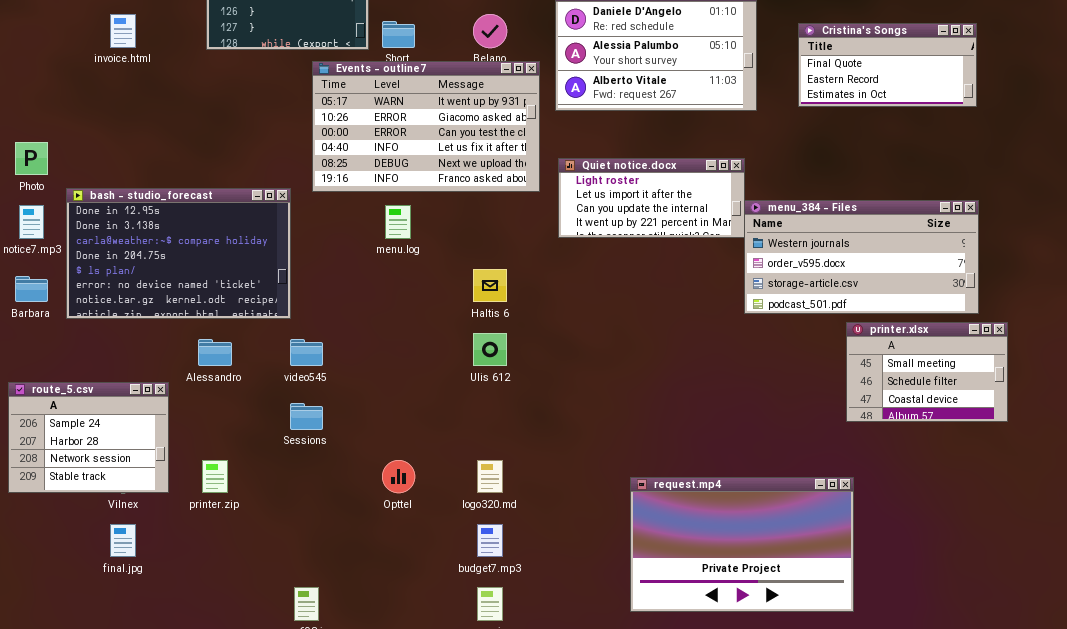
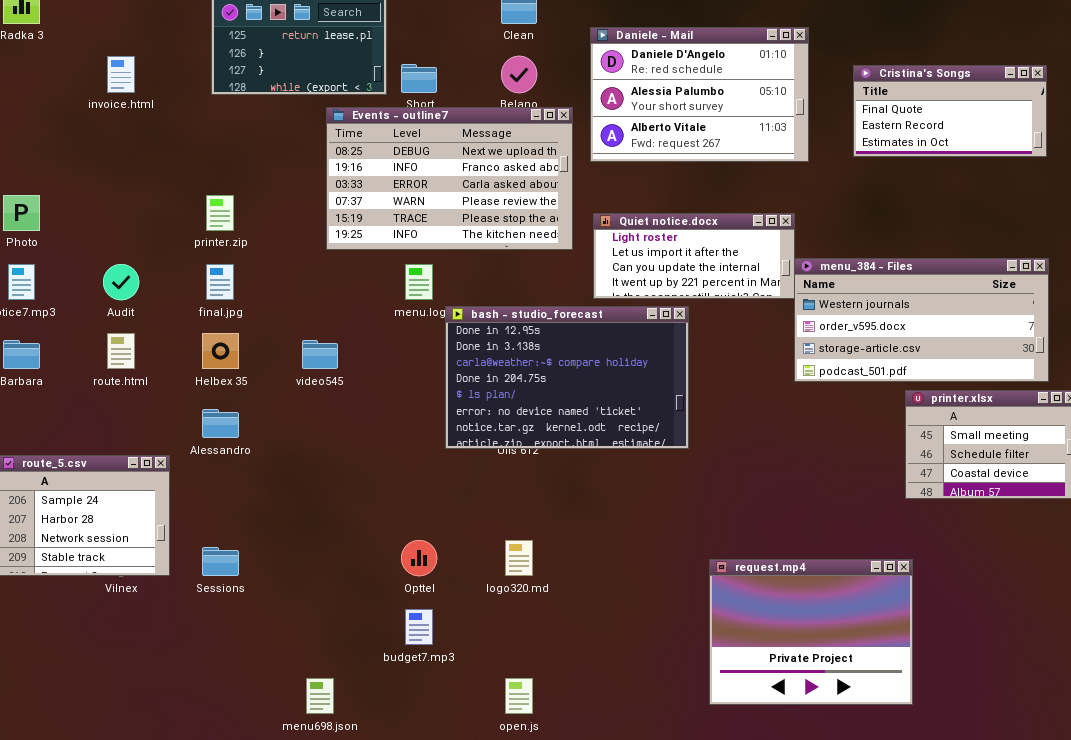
Events - outline7: [312,61,540,192] -> [326,107,573,250], scrolled down 4 rows
bash - studio_forecast: [66,188,291,319] -> [445,306,689,449], moved
video545: [290,339,323,366] -> [302,340,338,369], moved
Sessions: [290,403,323,430] -> [202,547,239,576], moved
printer.zip: [202,460,228,493] -> [206,195,234,231], moved
request.mp4: [630,477,854,612] -> [709,559,913,705], resized
final.jpg: [110,524,136,557] -> [206,264,234,300], moved
budget7.mp3: [477,524,503,557] -> [405,609,433,645], moved

